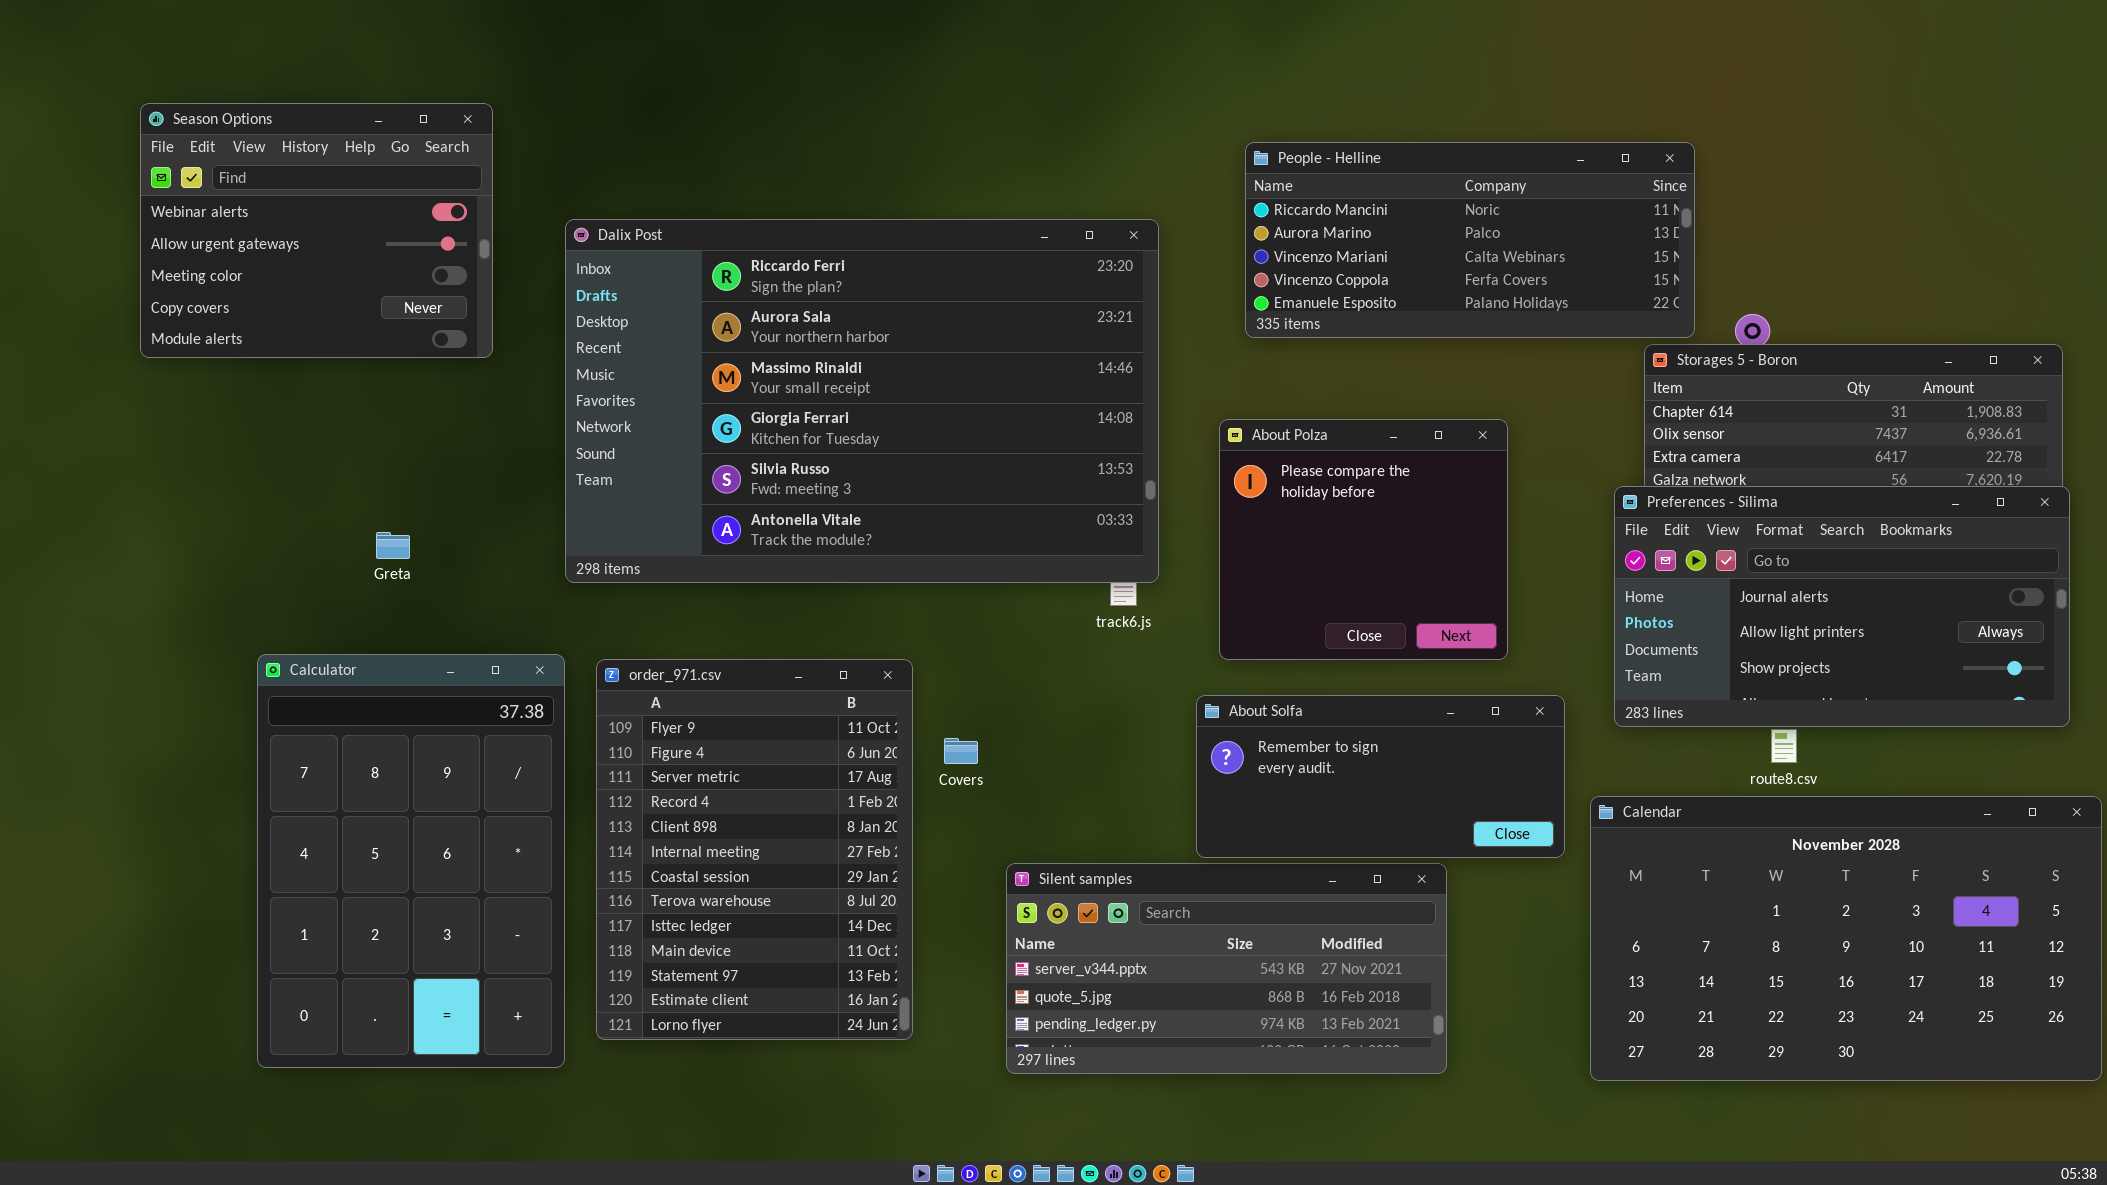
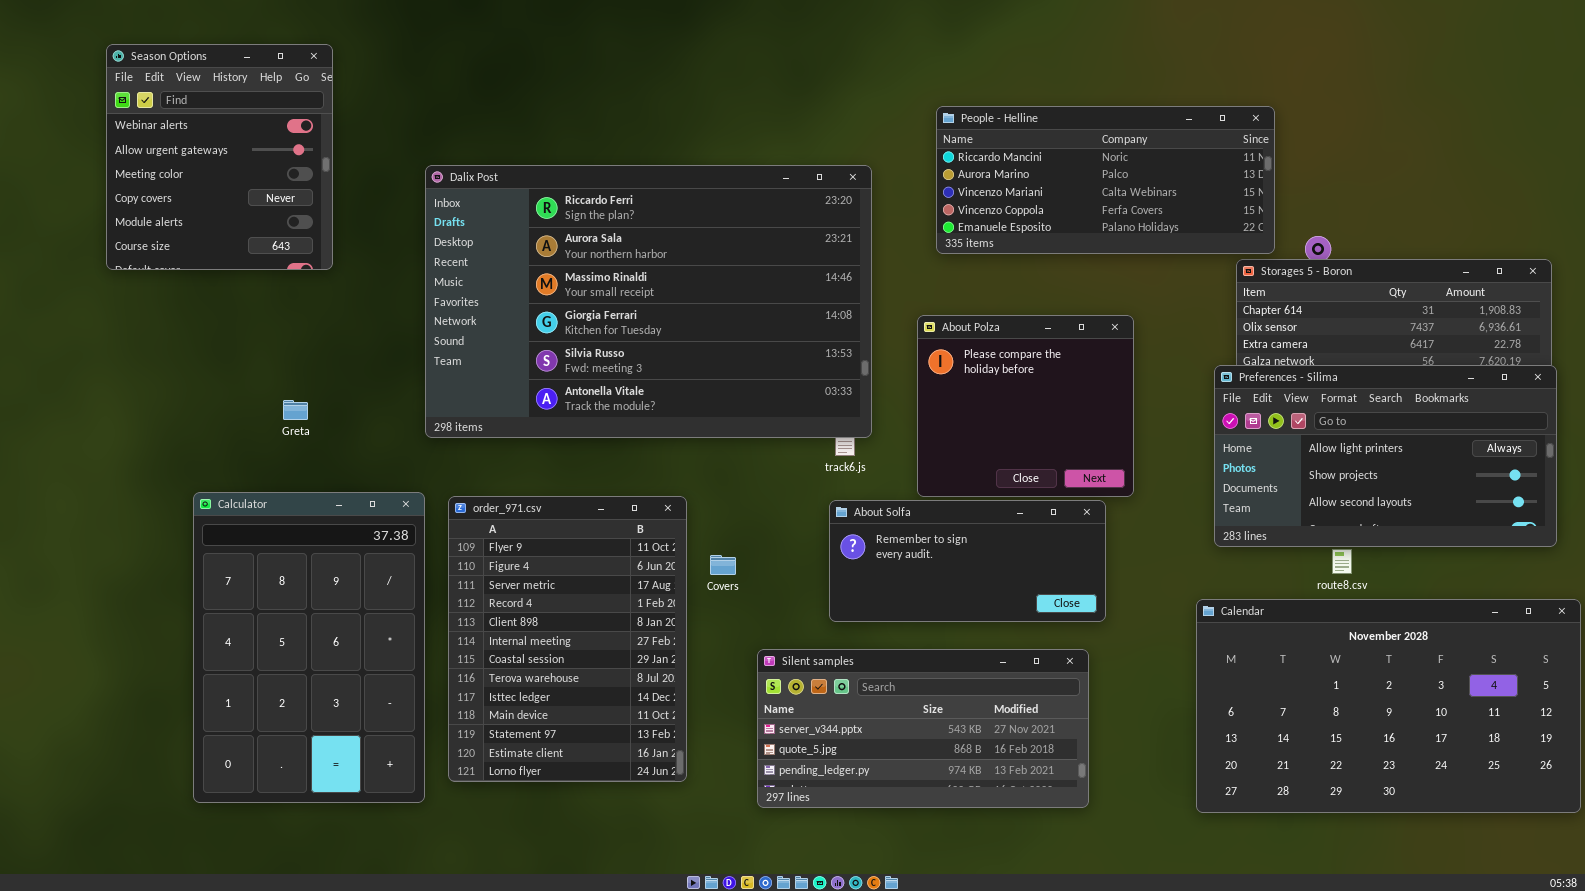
Season Options: [140,103,493,358] -> [106,44,333,270], resized
Preferences - Silima: [1614,486,2070,727] -> [1214,365,1557,547], scrolled down 1 row
About Solfa: [1196,695,1565,858] -> [829,500,1106,622], moved

